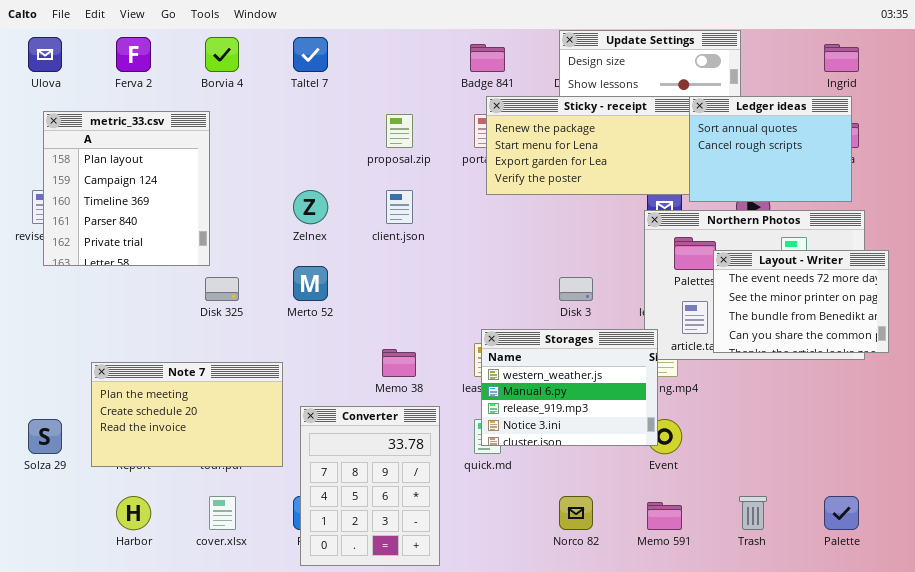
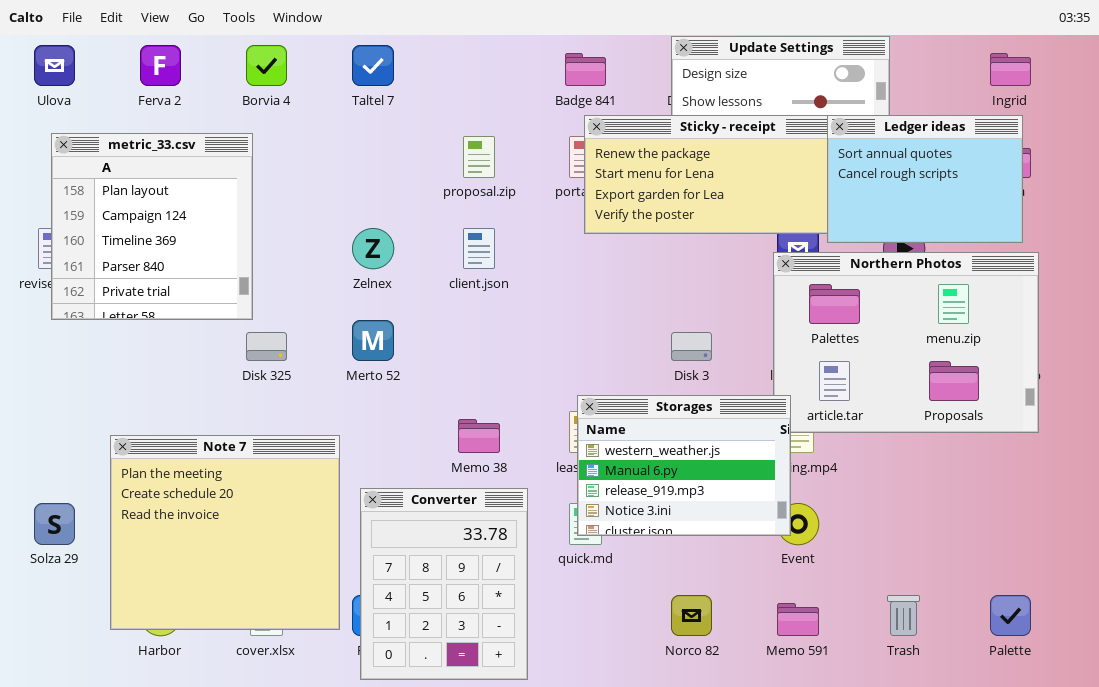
Layout - Writer: [713,250,889,353] -> none, closed
Note 7: [91,362,283,467] -> [110,435,340,630], resized

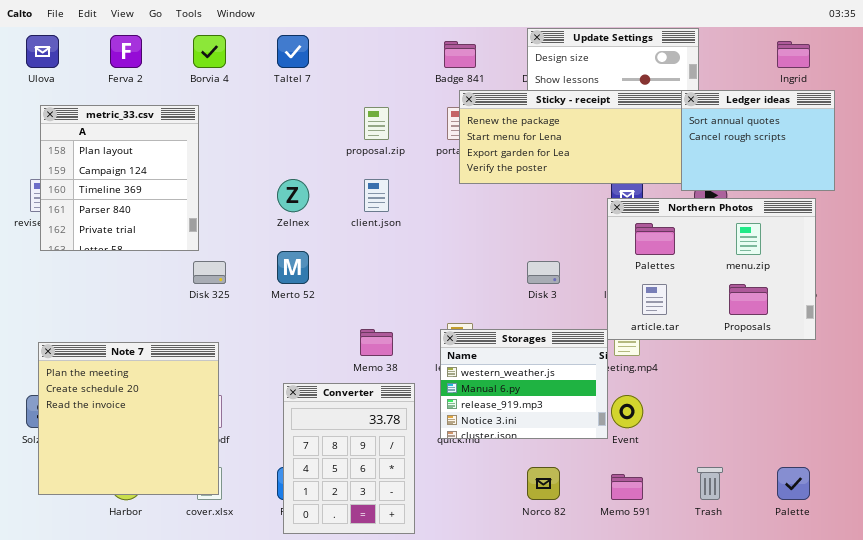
Ledger ideas: [827,115,1023,243] -> [681,90,835,191], moved
Storages: [577,395,791,536] -> [440,329,608,439], moved
Note 7: [110,435,340,630] -> [38,342,219,495], moved

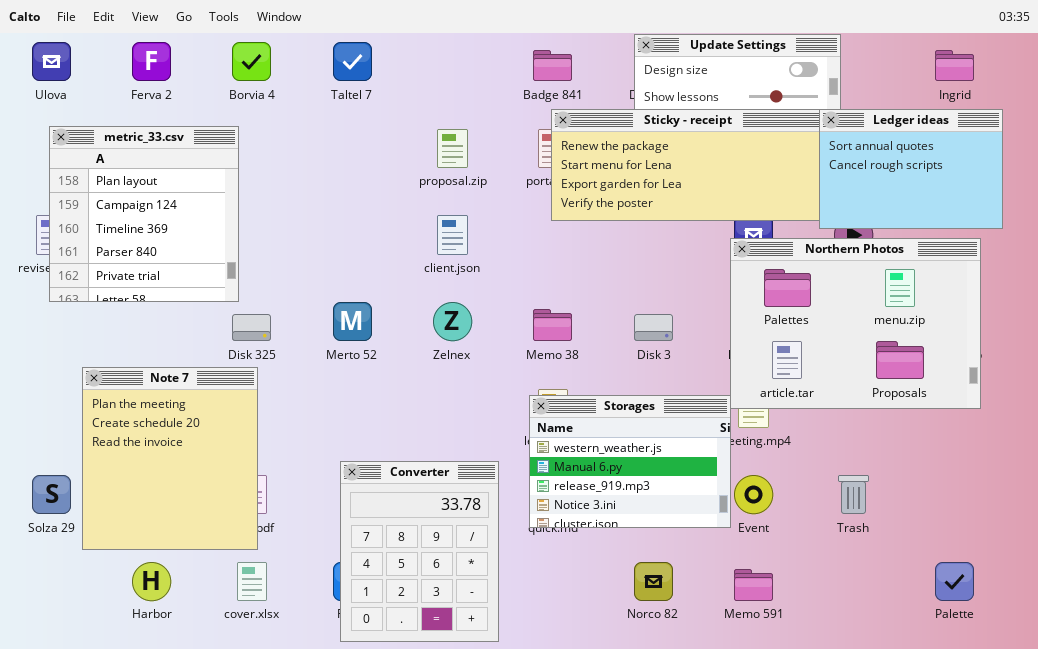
Zelnex: [277,179,309,212] -> [433,302,472,341], moved
Memo 38: [360,329,393,356] -> [533,309,572,341], moved
Note 7: [38,342,219,495] -> [82,367,258,550], moved, resized
Trash: [697,467,723,500] -> [838,475,869,514], moved

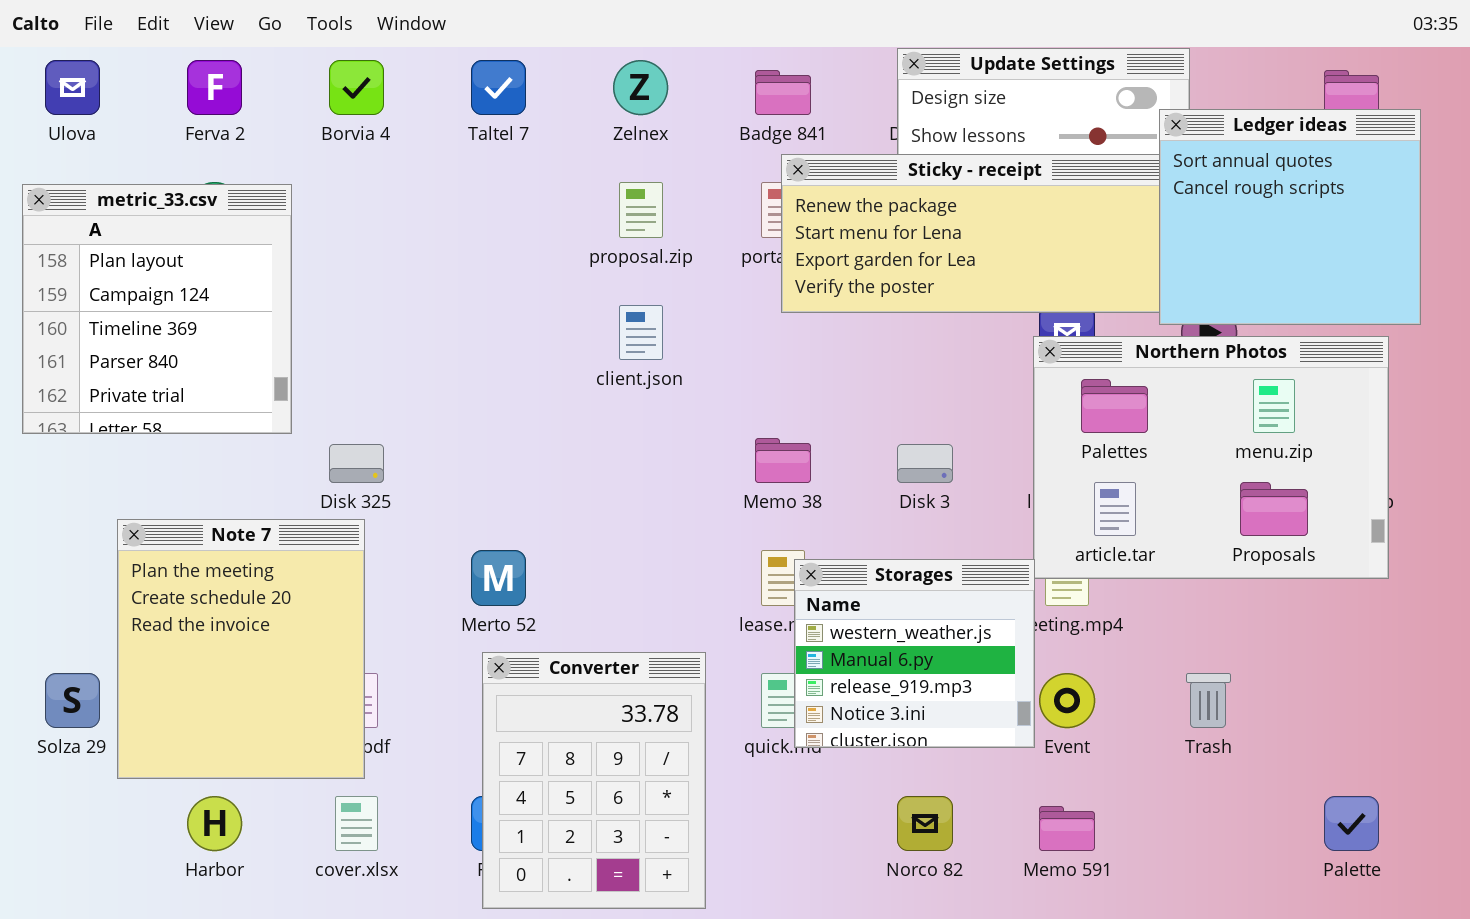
Ledger ideas: [819,109,1003,229] -> [1159,109,1421,325], resized
metric_33.csv: [49,126,239,302] -> [22,184,292,434], moved
Merto 52: [333,302,372,341] -> [471,550,526,606], moved
Zelnex: [433,302,472,341] -> [613,60,668,115], moved
Storages: [529,395,731,528] -> [794,559,1035,748], resized

